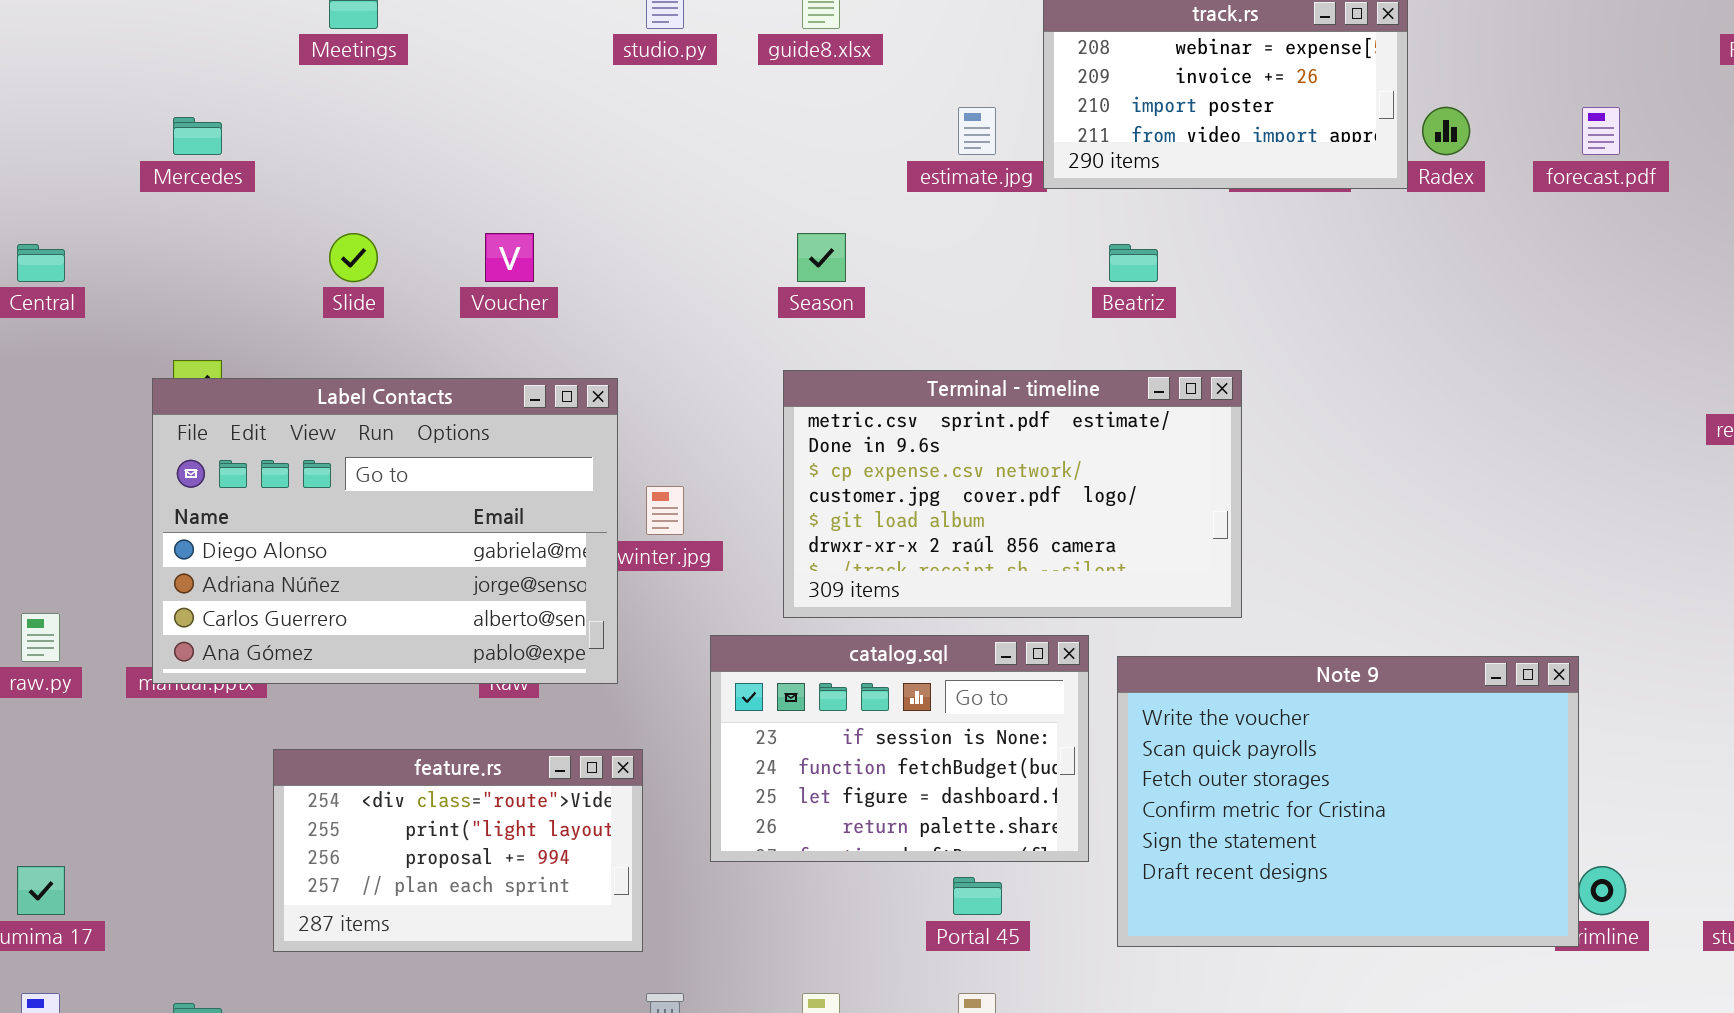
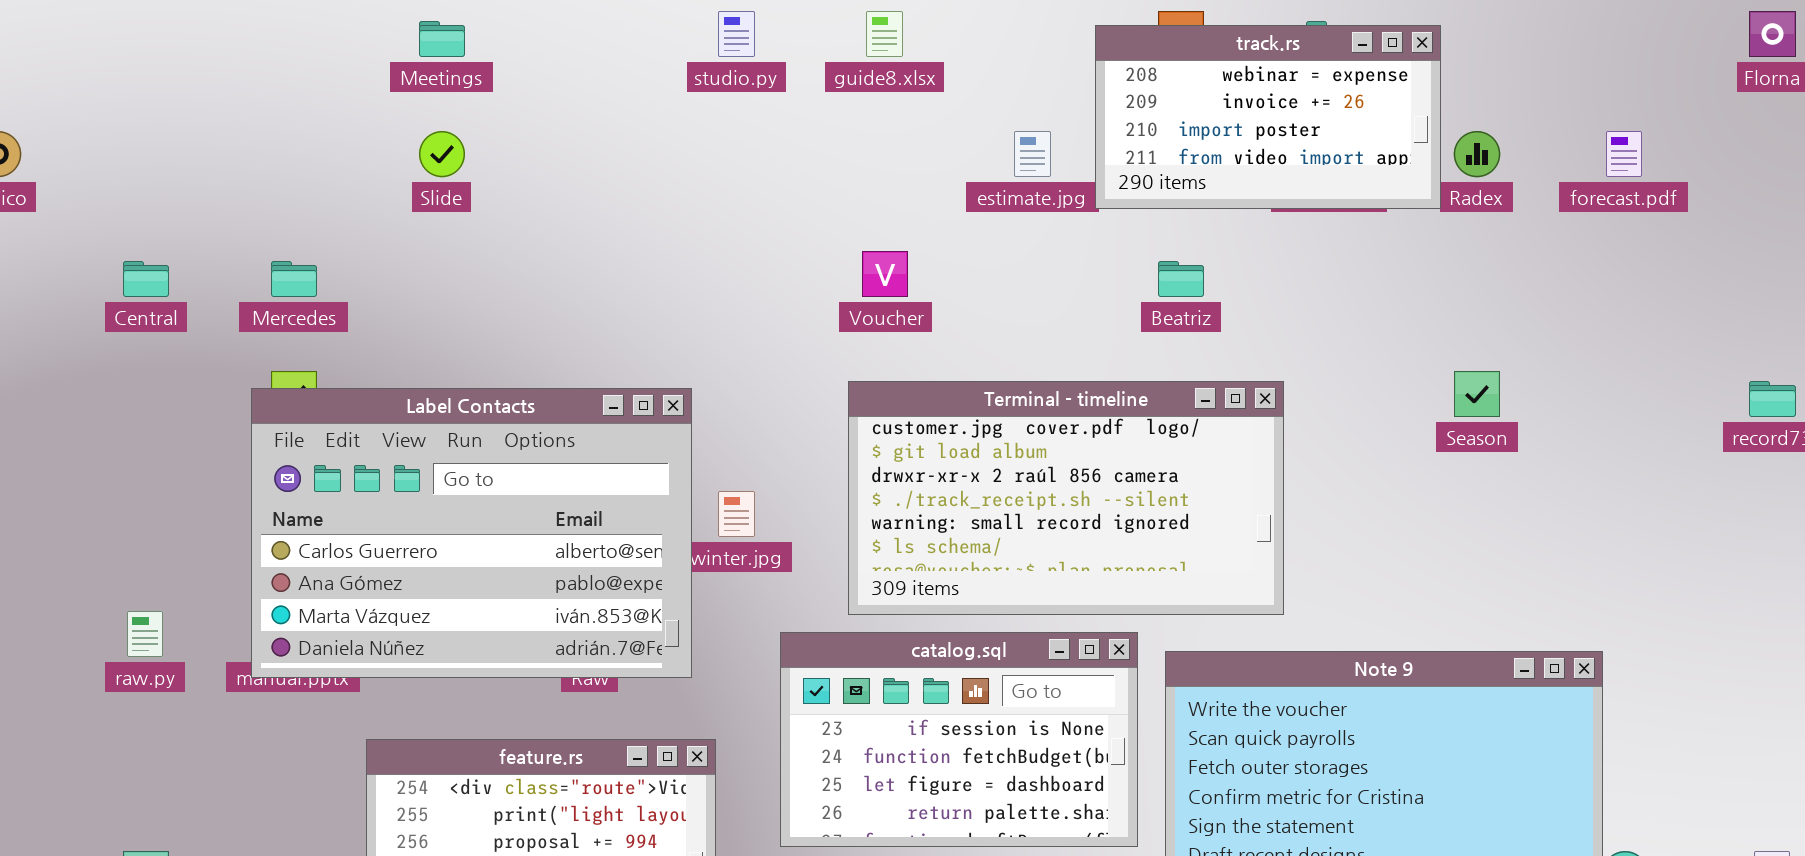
Mercedes: [173,117,222,155] -> [271,261,317,297], moved
Slide: [329,233,378,282] -> [419,131,465,177], moved
Voucher: [485,233,534,282] -> [862,251,908,297], moved
Season: [797,233,846,282] -> [1454,371,1500,417], moved
Terminal - timeline: [783,370,1242,618] -> [848,381,1284,615], scrolled down 3 rows
Label Contacts: [152,378,618,684] -> [251,388,692,678], scrolled down 2 rows

